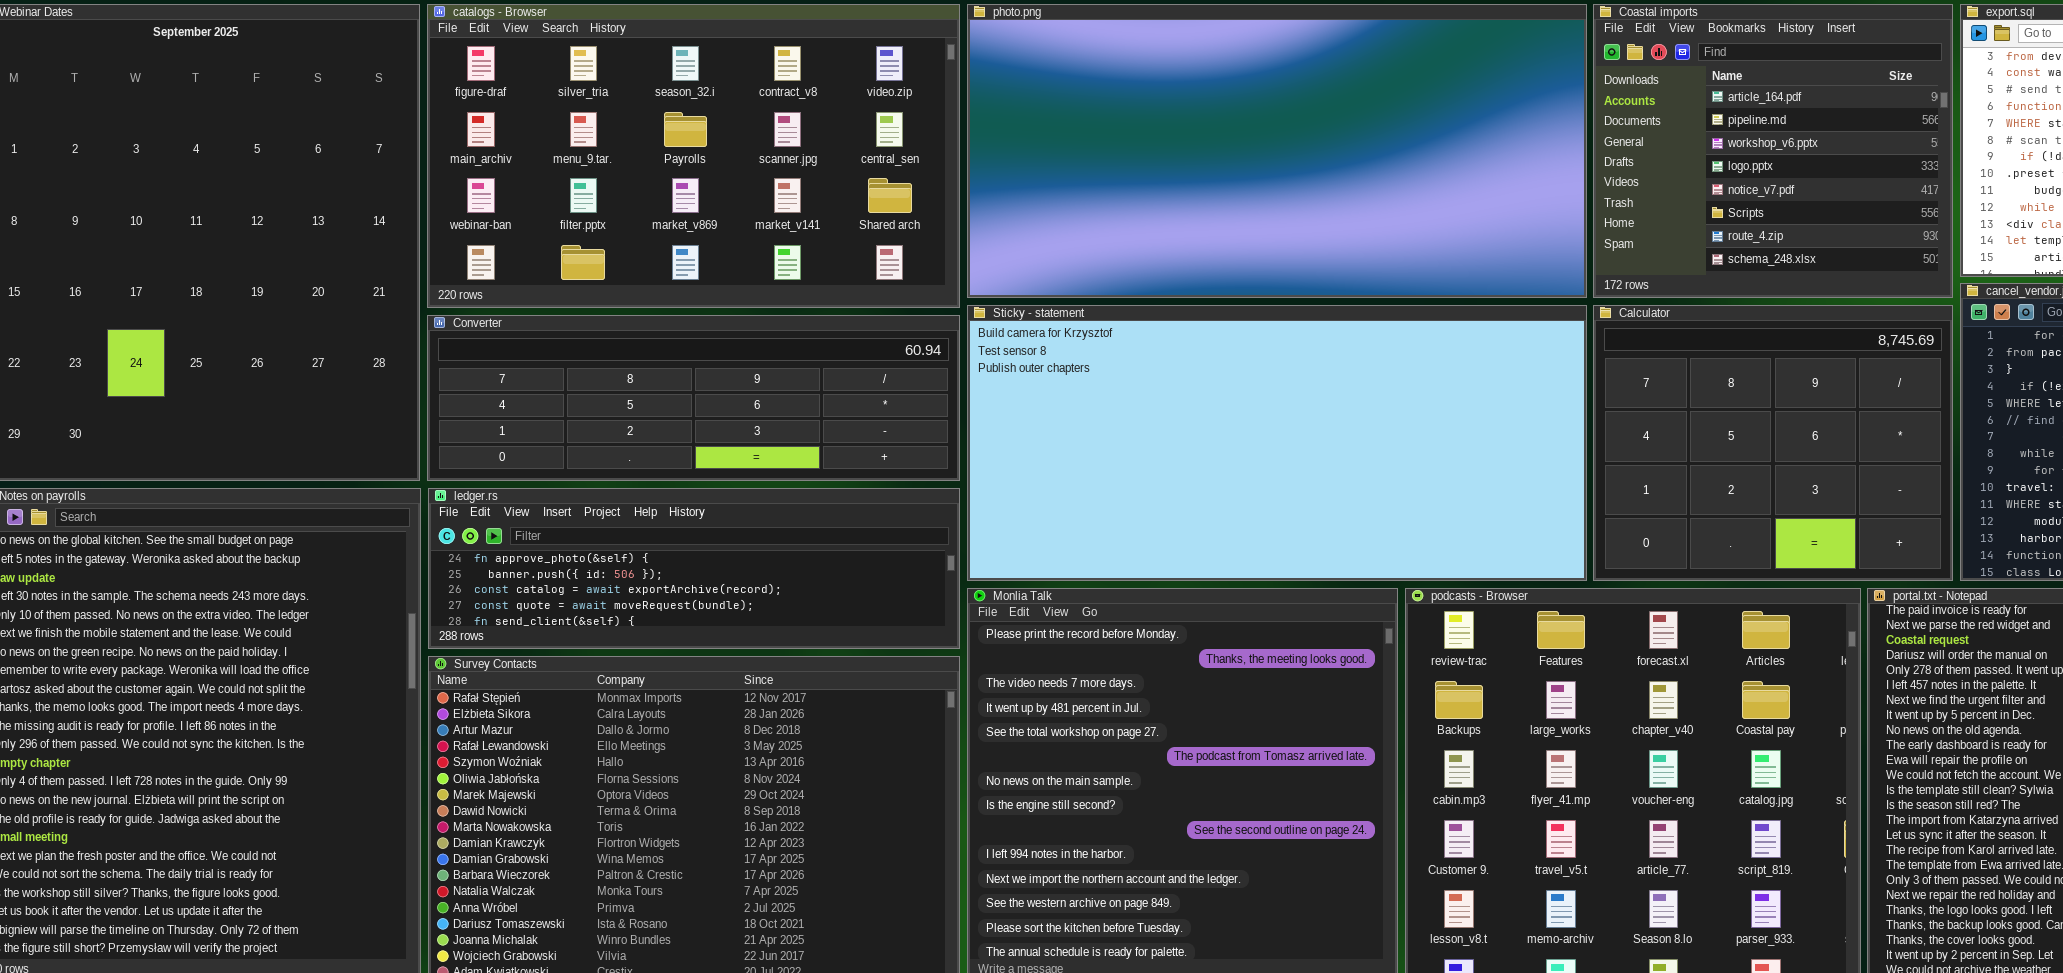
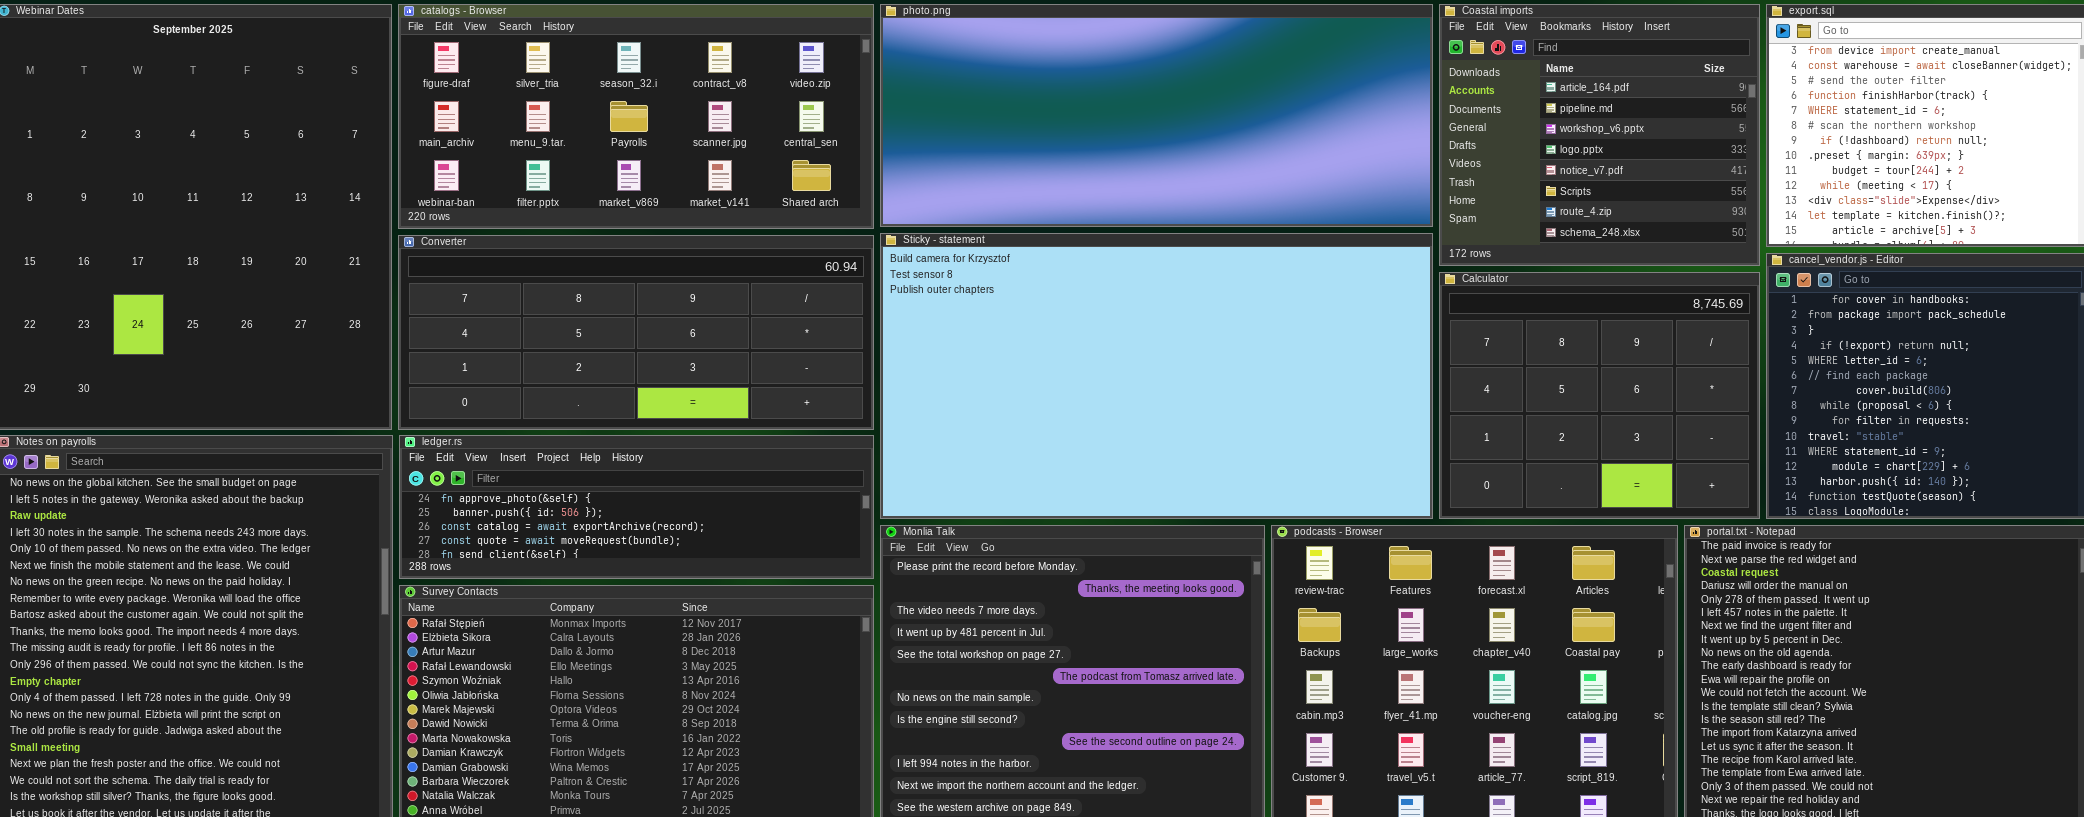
catalogs - Browser: [427,4,960,308] -> [398,4,874,229], resized
photo.png: [967,4,1587,298] -> [880,4,1433,227], resized
Sticky - statement: [967,305,1587,581] -> [880,233,1433,519], resized
Converter: [427,315,960,481] -> [398,235,874,430], resized

